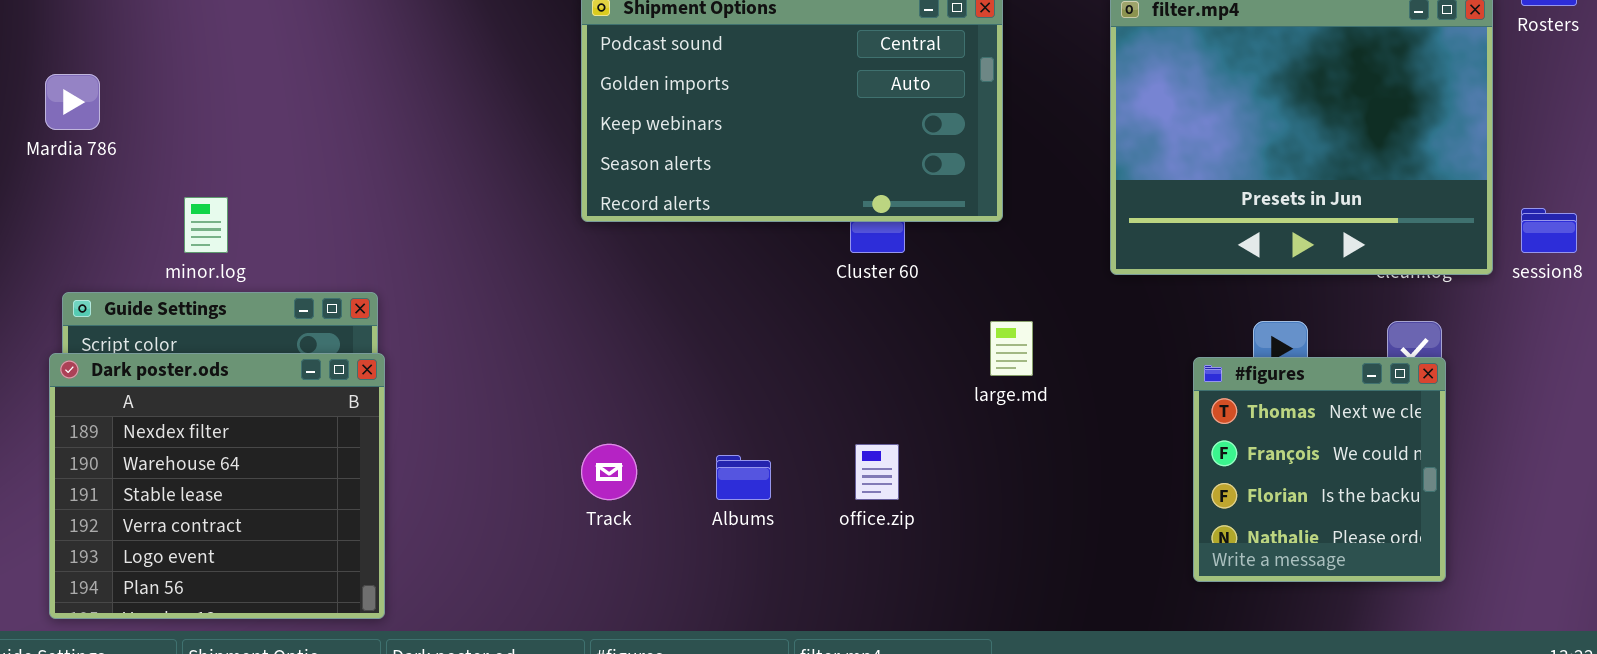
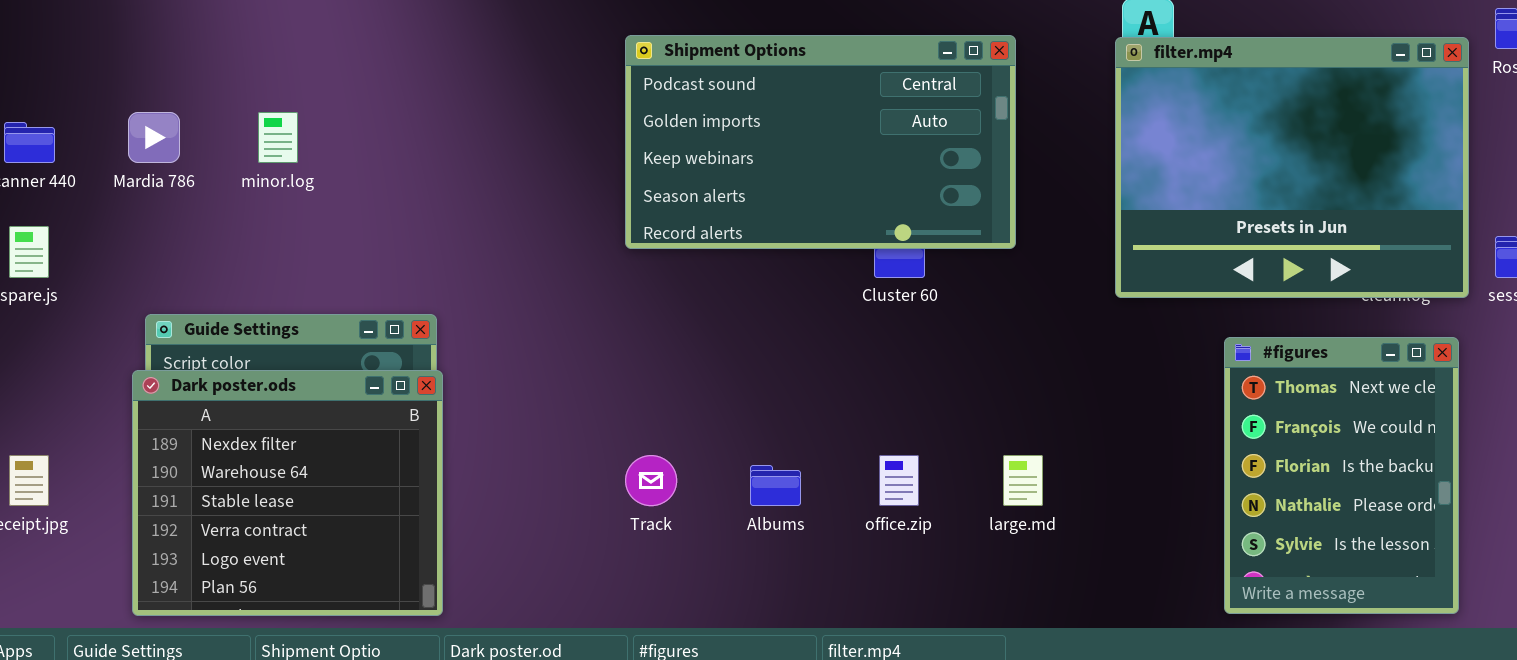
minor.log: [184,197,228,253] -> [258,112,298,163], moved
large.md: [990,321,1033,376] -> [1003,455,1043,506], moved
#figures: [1193,357,1446,582] -> [1224,337,1459,614], moved, resized

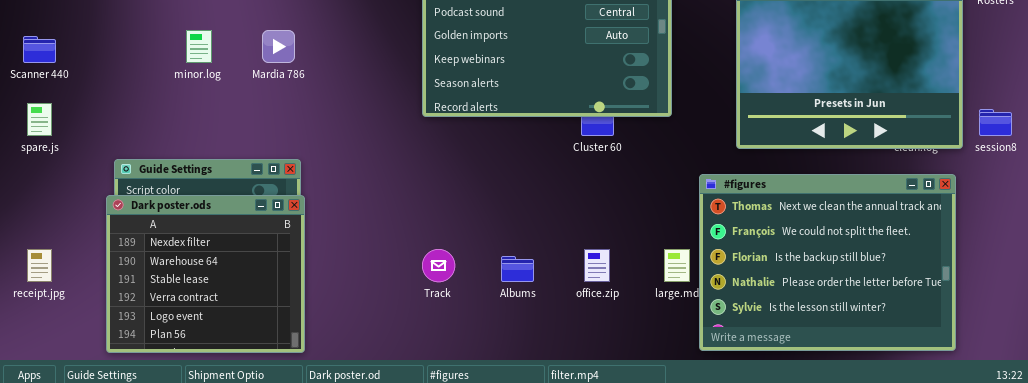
Mardia 786: [128,112,180,163] -> [262,30,295,63], moved
#figures: [1224,337,1459,614] -> [699,174,956,351], resized

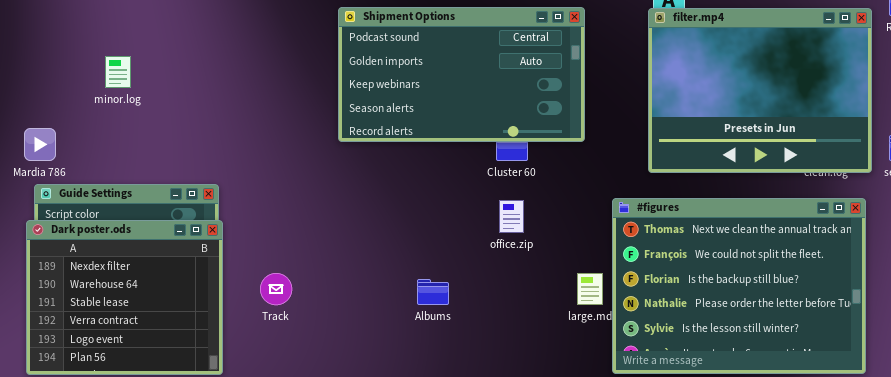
Mardia 786: [262,30,295,63] -> [24,128,56,161], moved
Track: [422,249,455,282] -> [260,273,292,305], moved
office.zip: [584,249,610,282] -> [499,200,524,233], moved

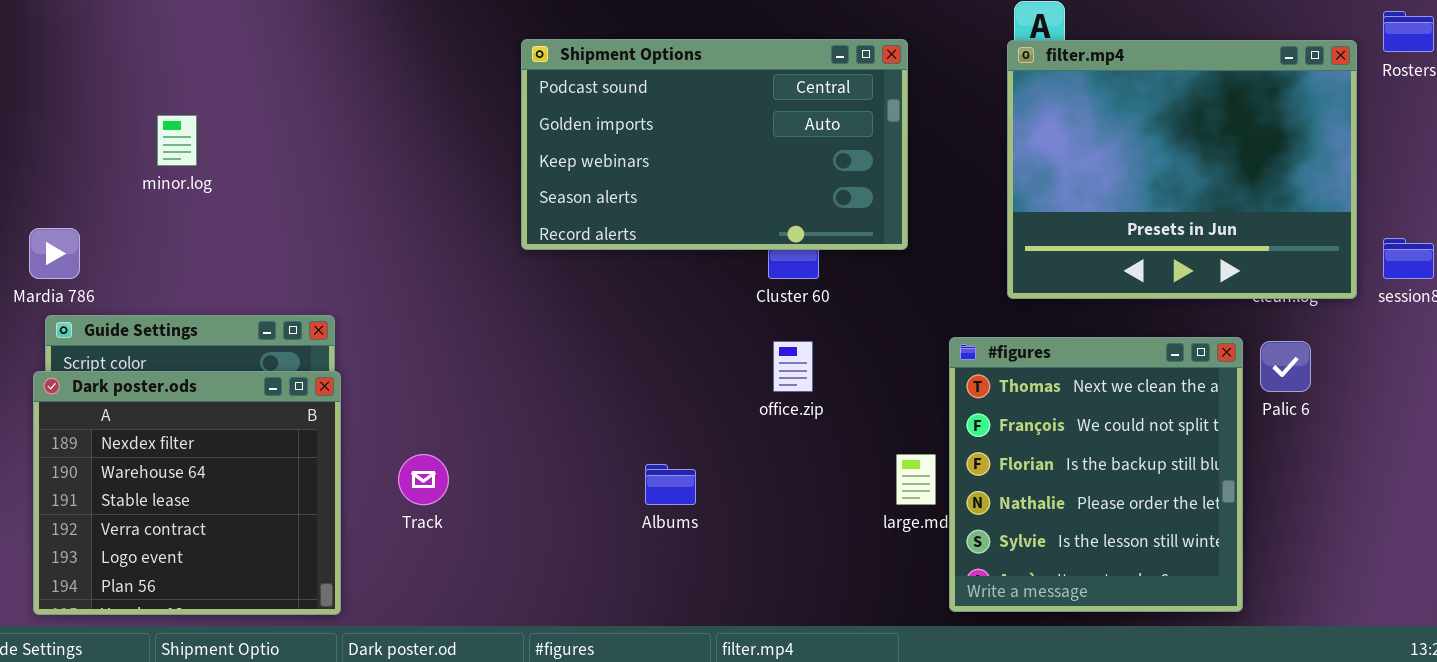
#figures: [612,198,866,374] -> [949,337,1243,612], resized

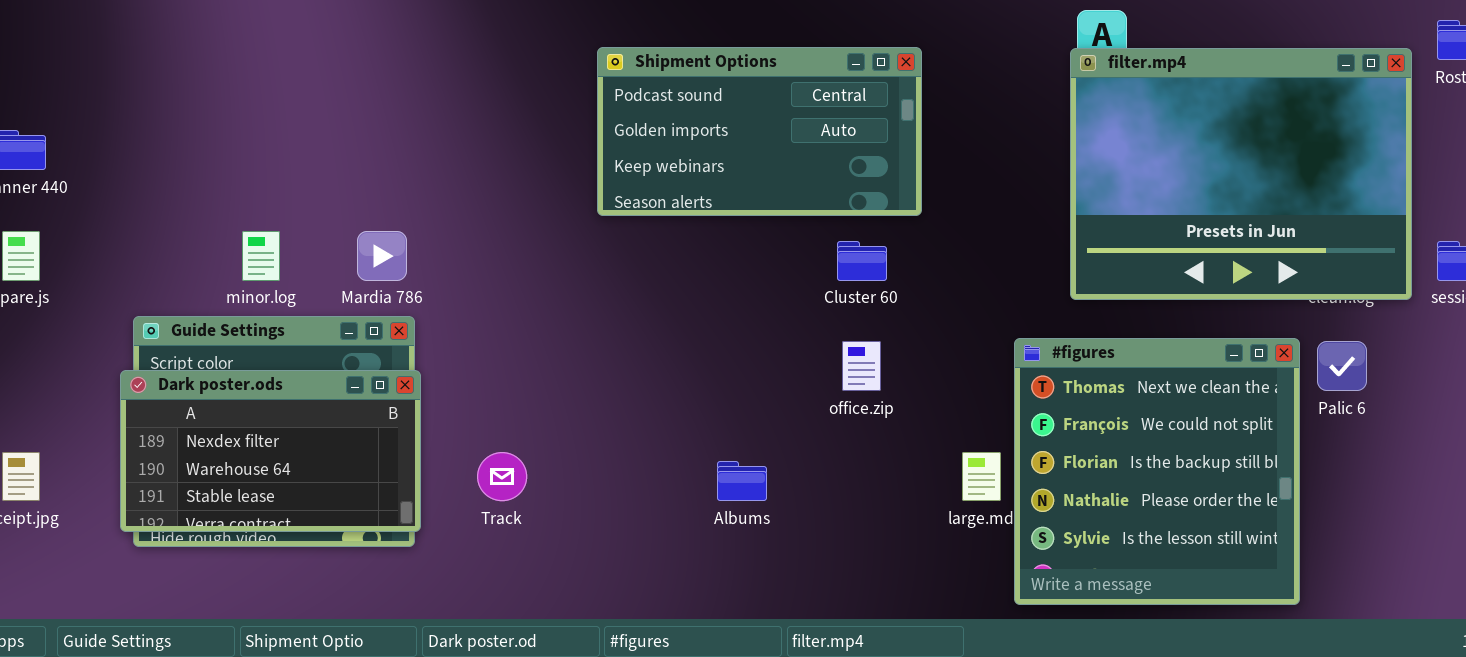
Shipment Options: [521,39,908,250] -> [597,47,922,216], resized
minor.log: [157,115,197,166] -> [242,231,280,281], moved
Mardia 786: [29,228,80,279] -> [357,231,407,281], moved
Dark poster.ods: [33,371,341,615] -> [120,370,421,532], resized

